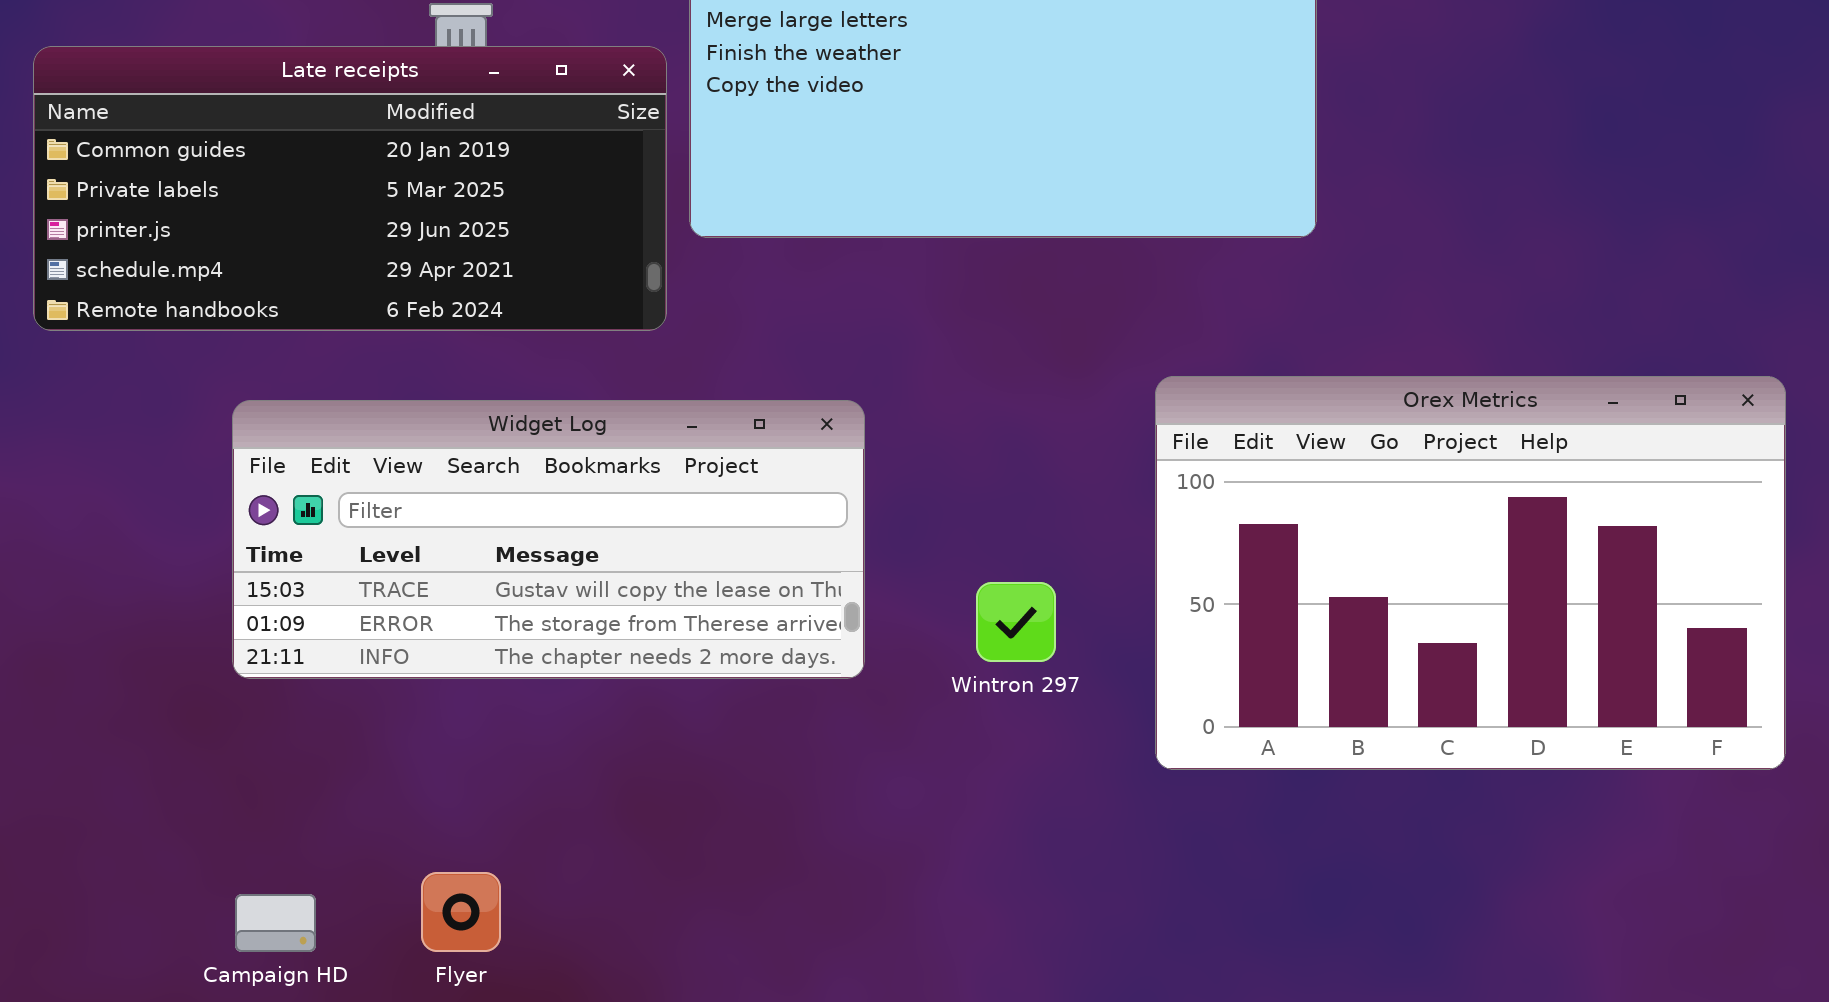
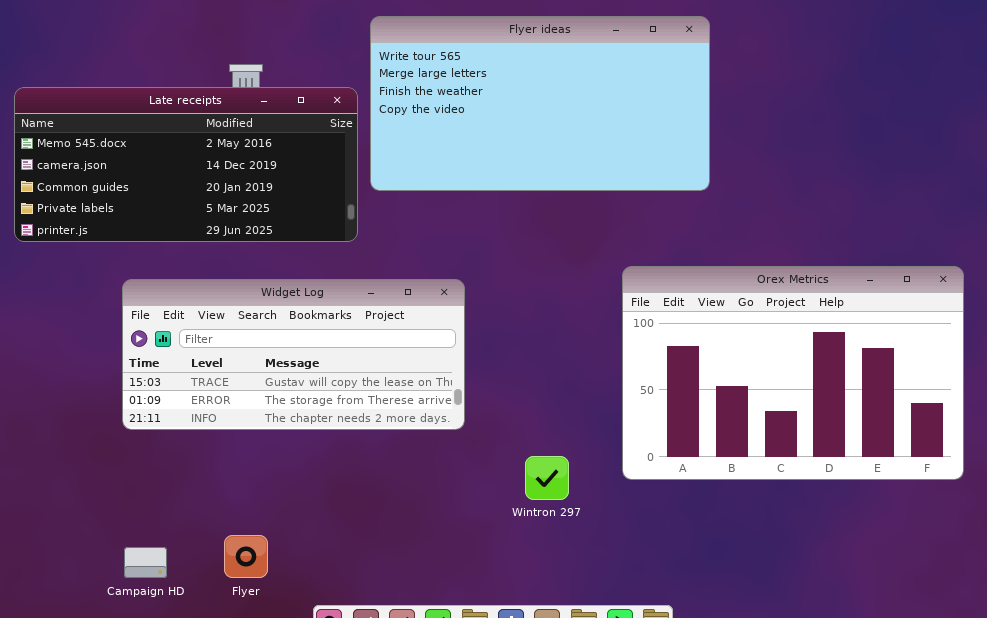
Late receipts: [33,46,667,331] -> [14,87,358,242], scrolled up 2 rows
Wintron 297: [976,582,1056,662] -> [525,456,569,500], moved

